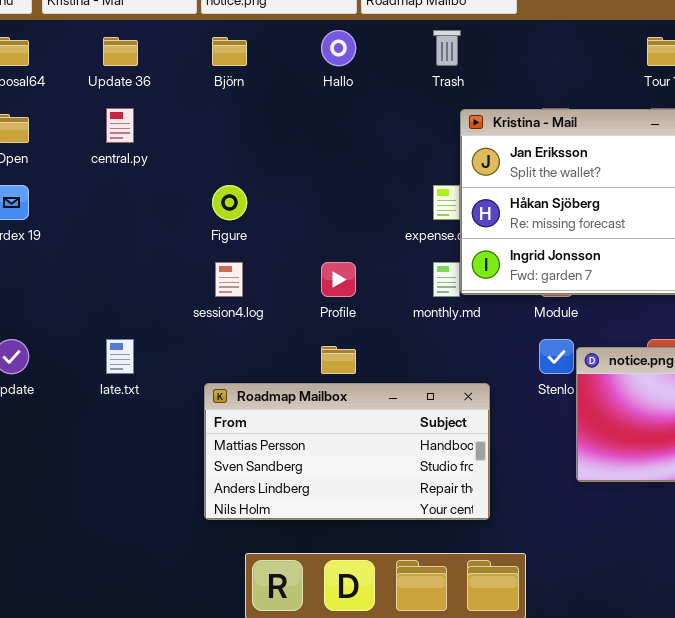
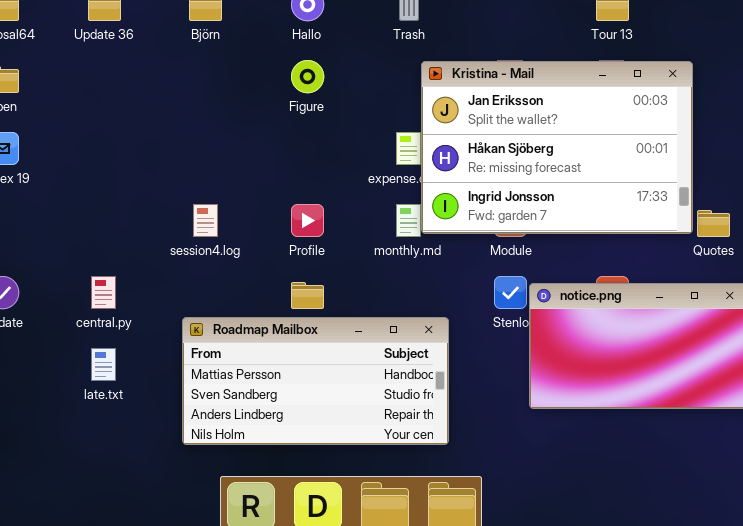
central.py: [106,108,134,143] -> [91,276,116,309], moved
Figure: [212,185,247,220] -> [291,60,324,93], moved
late.txt: [106,339,134,374] -> [91,348,116,381], moved

